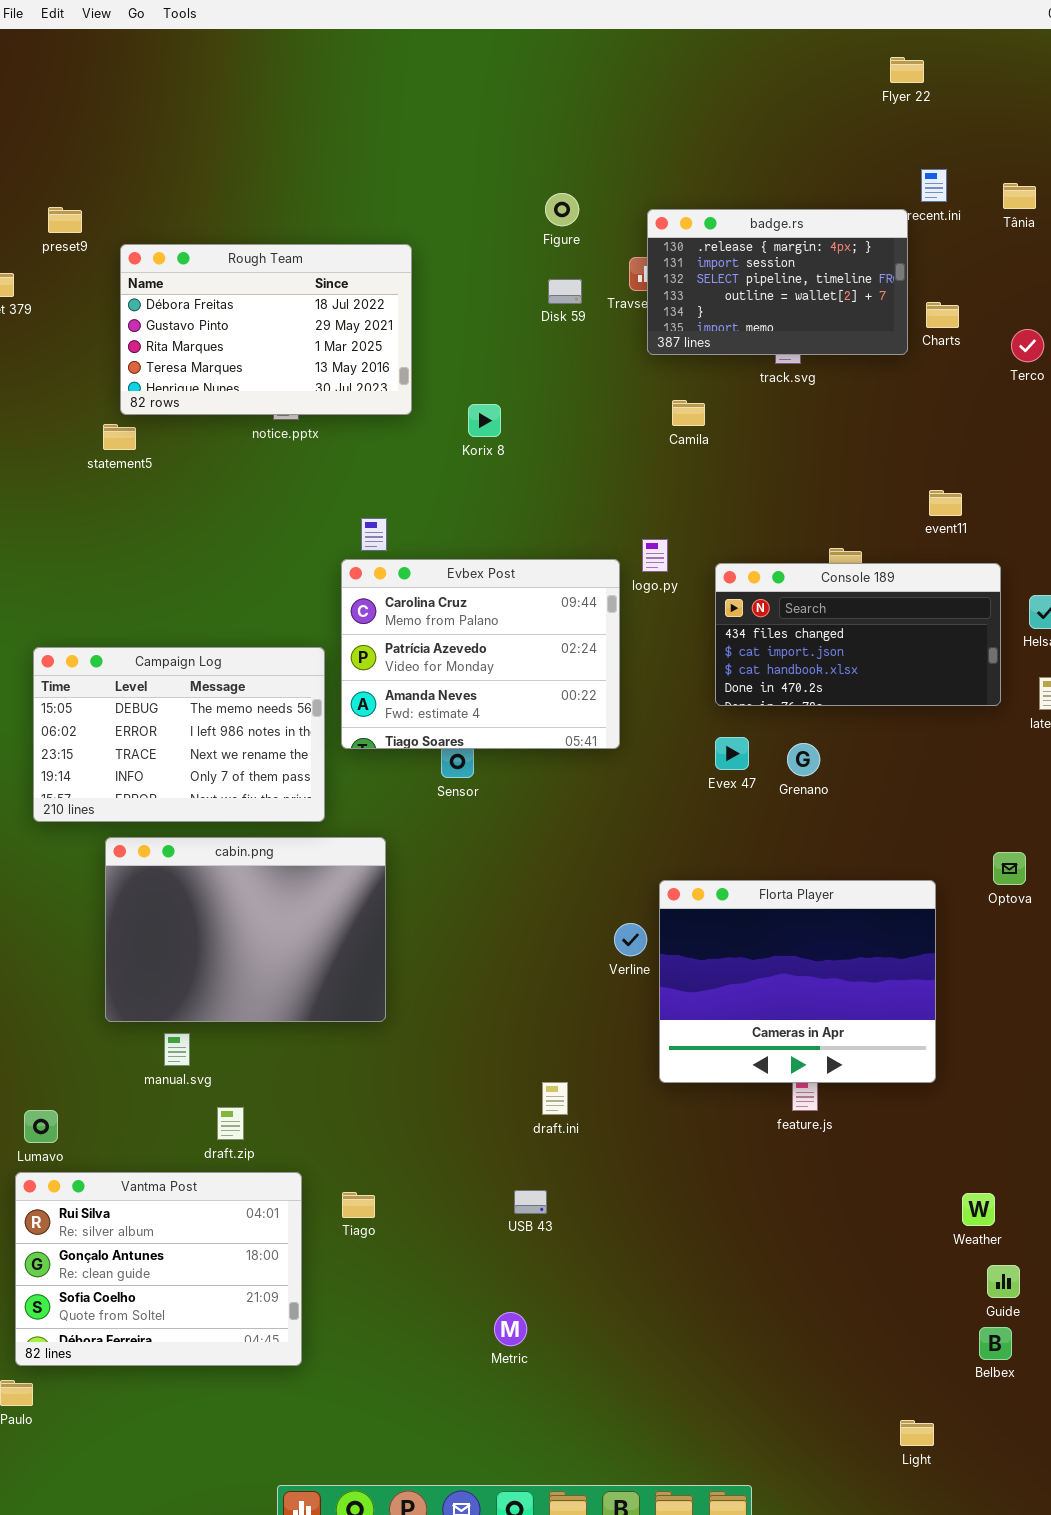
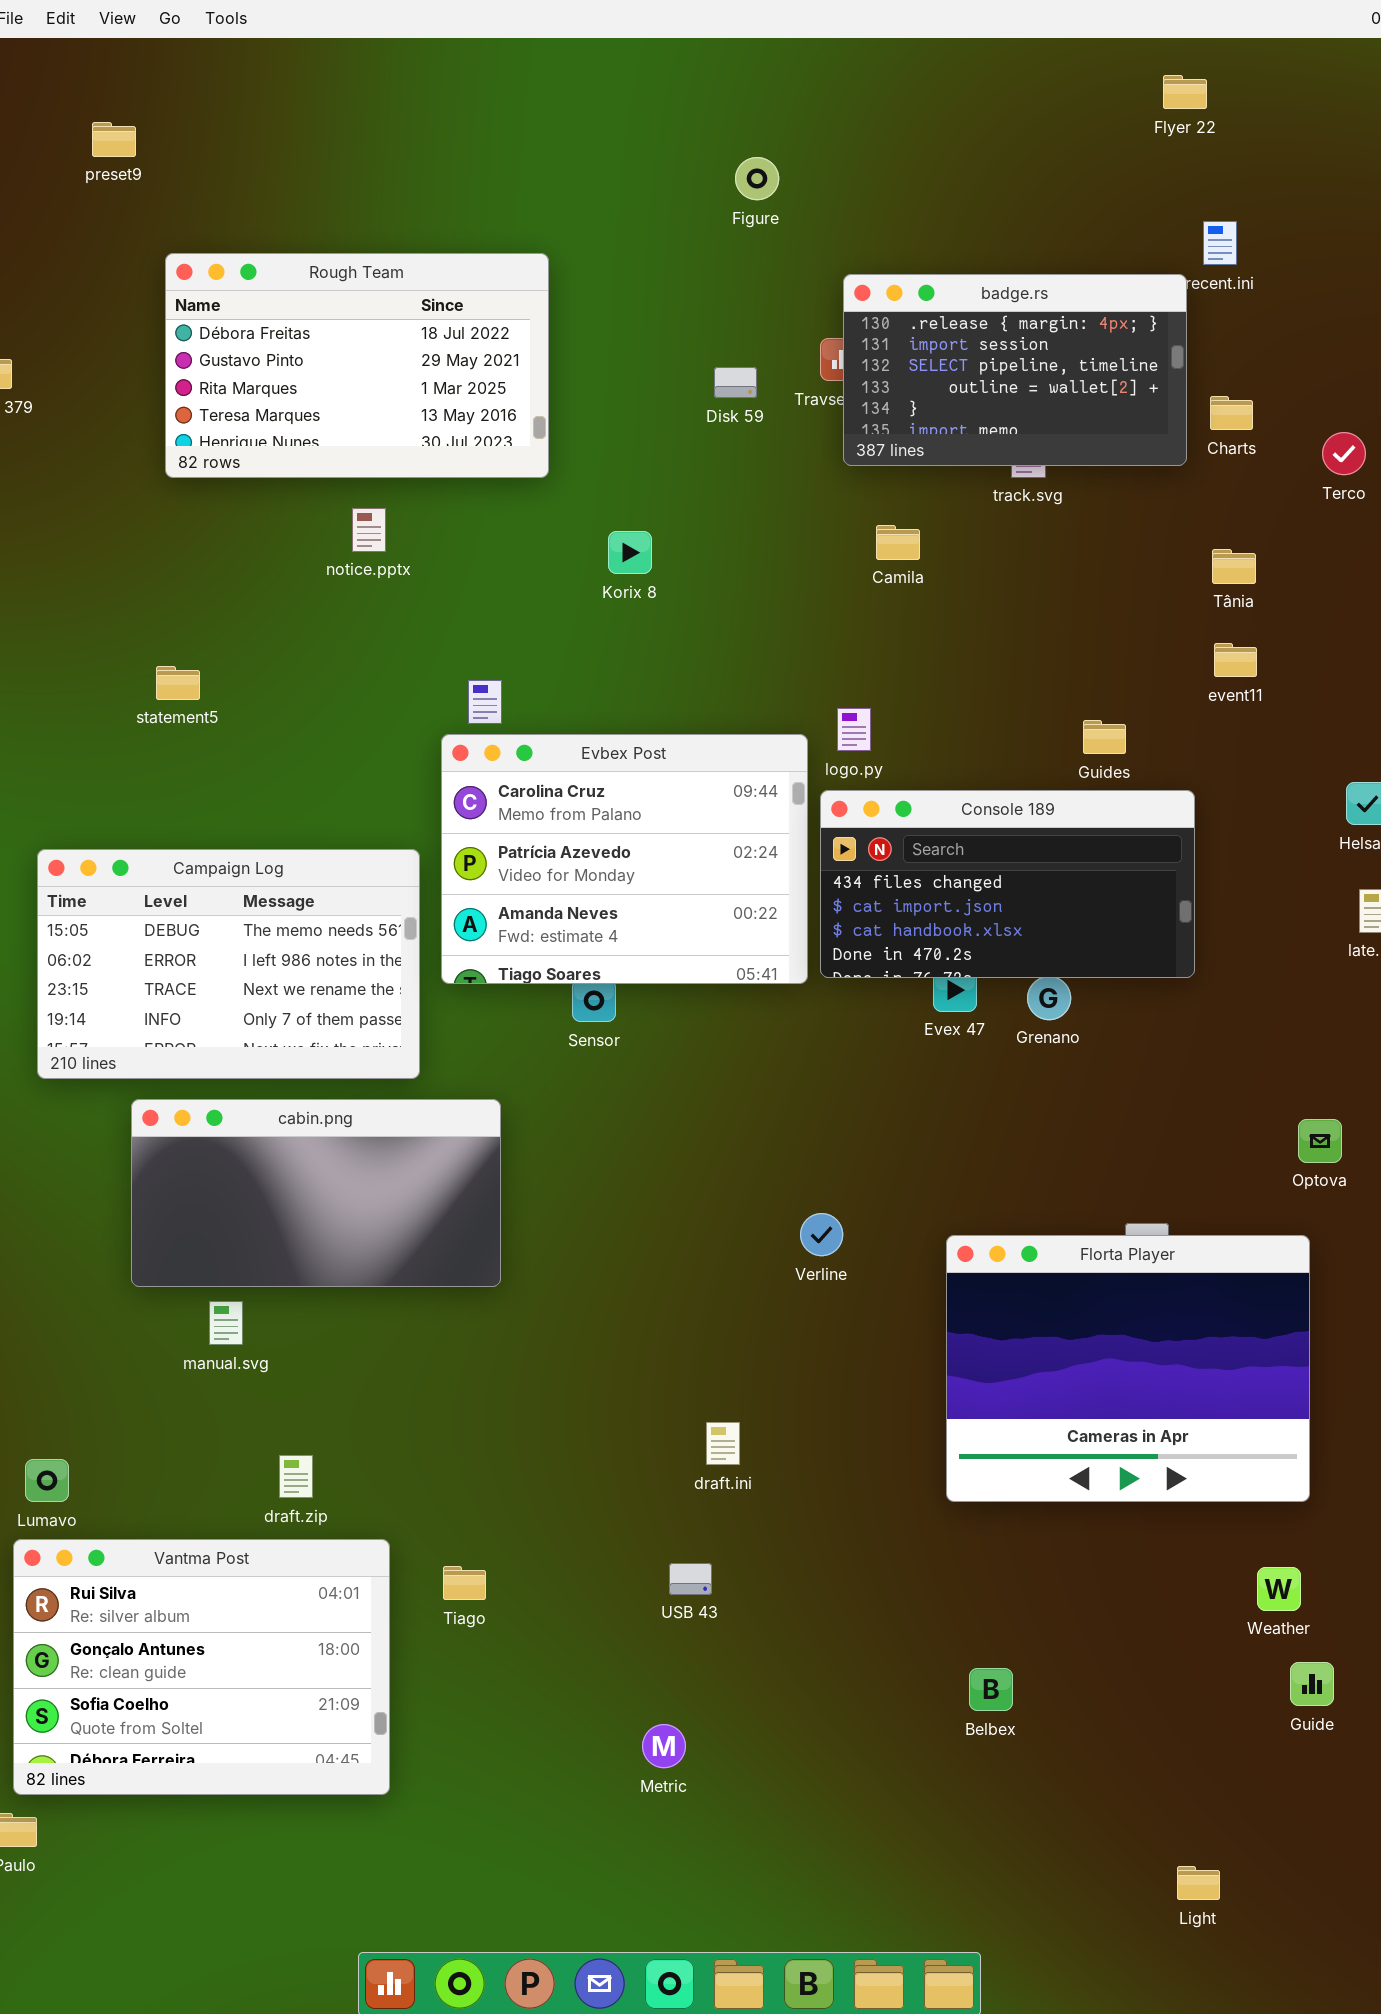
Tânia: [1003,183,1036,209] -> [1212,549,1256,584], moved
Figure: [545,193,579,226] -> [735,157,779,200], moved
preset9: [48,207,82,233] -> [92,122,136,157], moved
Rough Team: [120,244,412,415] -> [165,253,549,478], moved
statement5: [103,424,136,450] -> [156,666,200,700], moved
Console 189: [715,563,1001,706] -> [820,790,1195,978], moved
cabin.png: [105,837,386,1022] -> [131,1099,501,1287], resized
Florta Player: [659,880,936,1083] -> [946,1235,1310,1502], moved
manual.svg: [164,1033,190,1066] -> [209,1301,243,1345], moved
Belbex: [979,1327,1012,1360] -> [969,1668,1013,1711], moved

